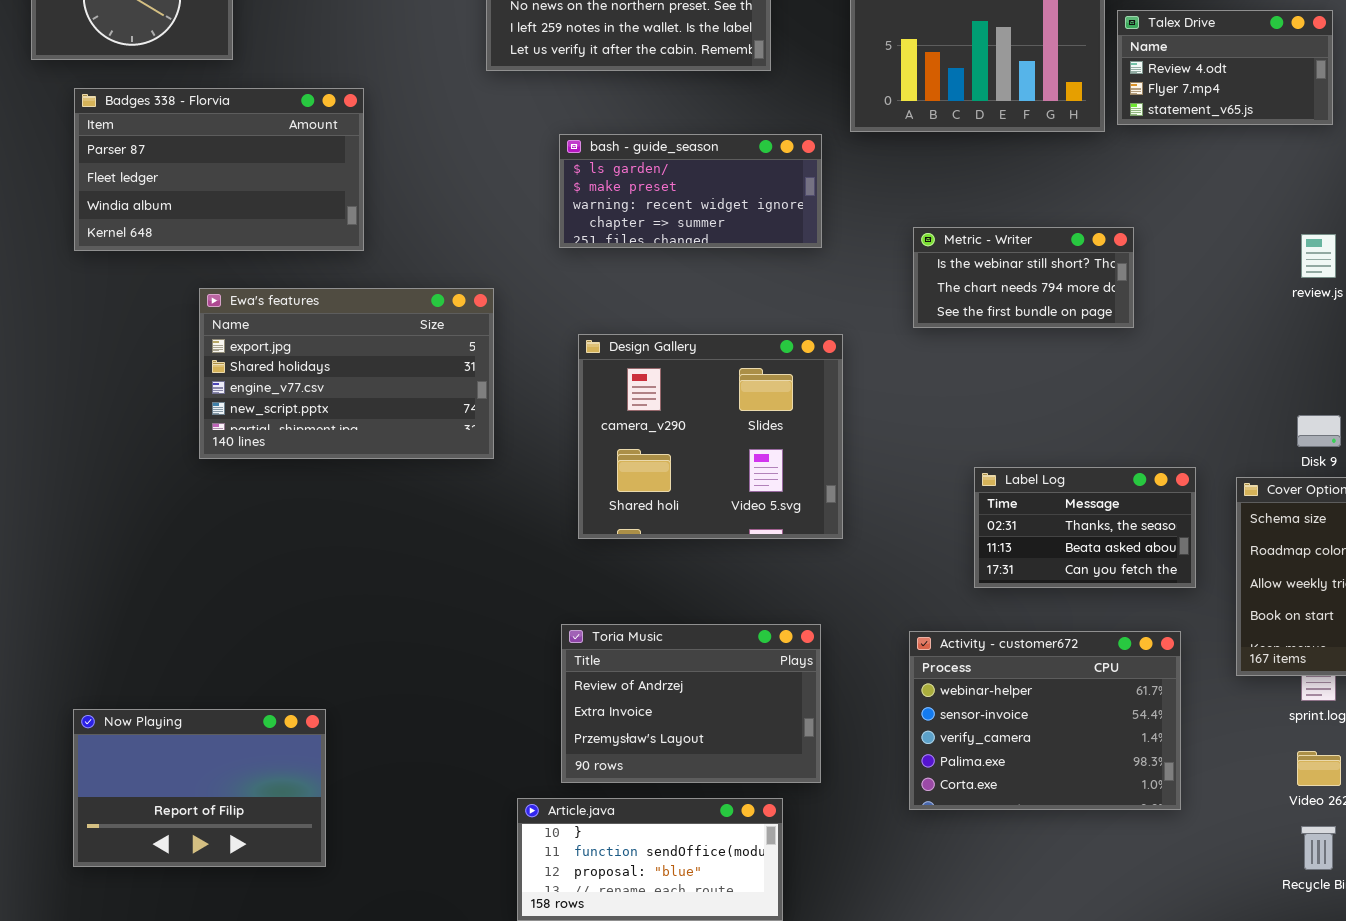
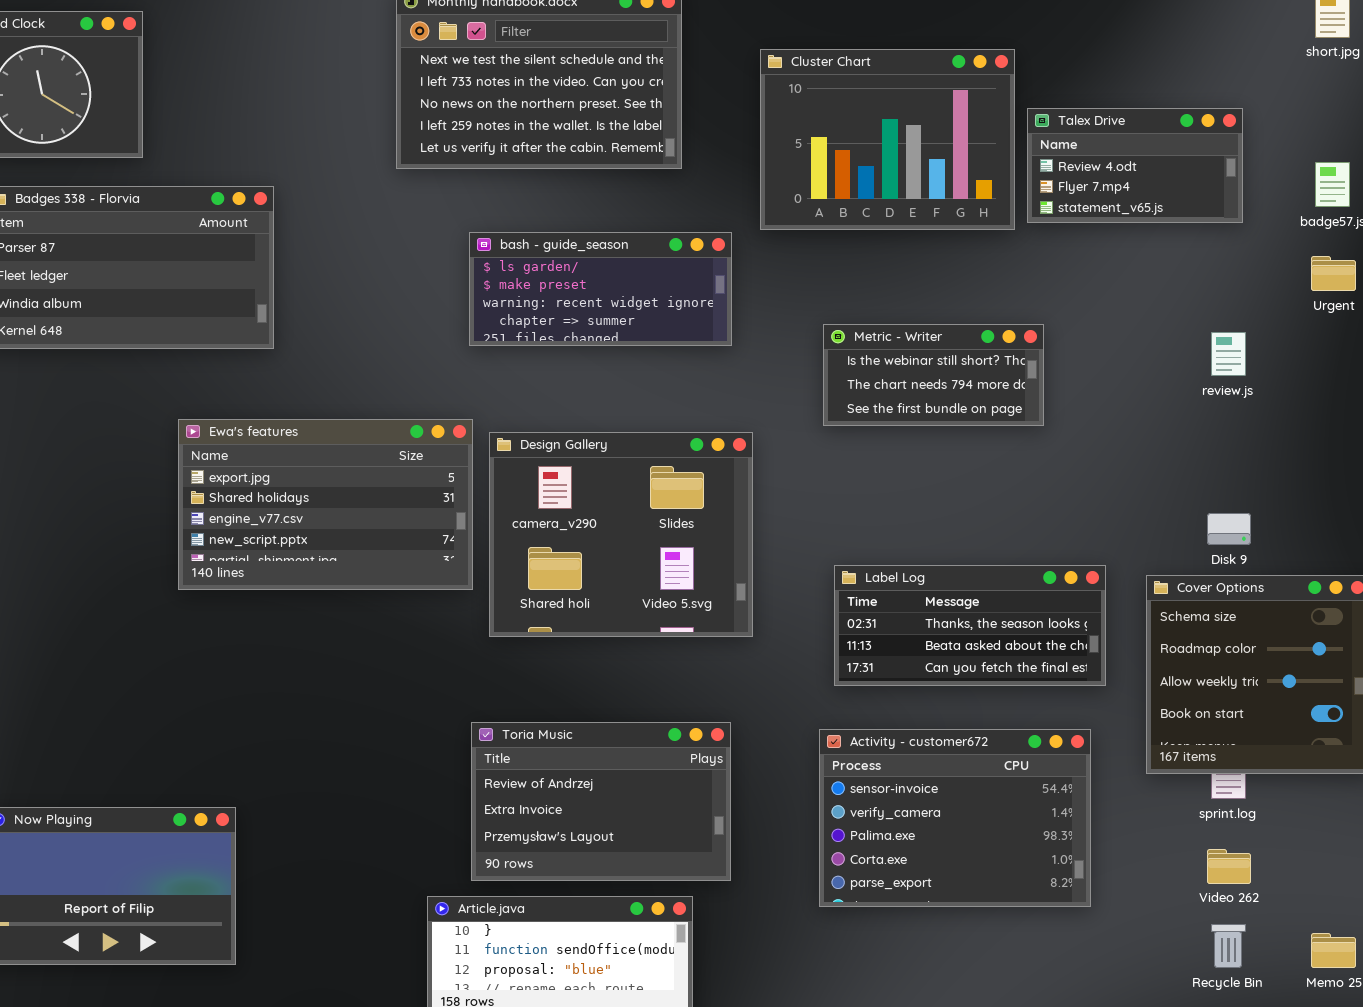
Ewa's features: [199,288,494,459] -> [178,419,473,590], moved
Label Log: [974,467,1196,588] -> [834,565,1106,686], resized
Activity - customer672: [909,631,1181,810] -> [819,729,1091,907], scrolled down 1 row

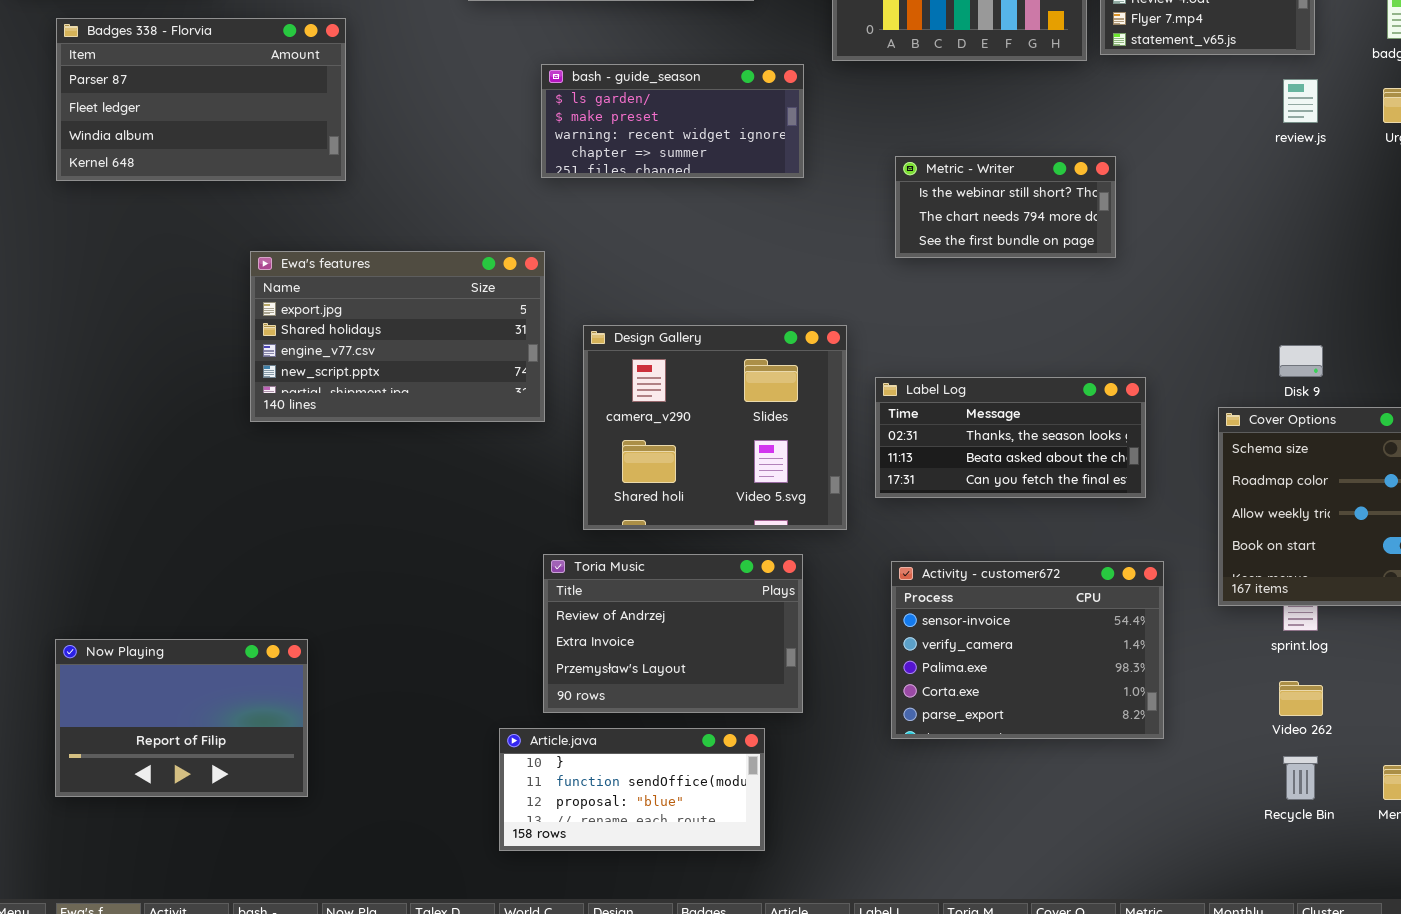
review.js: [1211,332,1246,376] -> [1283,79,1318,123], moved
Design Gallery: [489,432,753,637] -> [583,325,847,530], moved
Label Log: [834,565,1106,686] -> [875,377,1146,498], moved

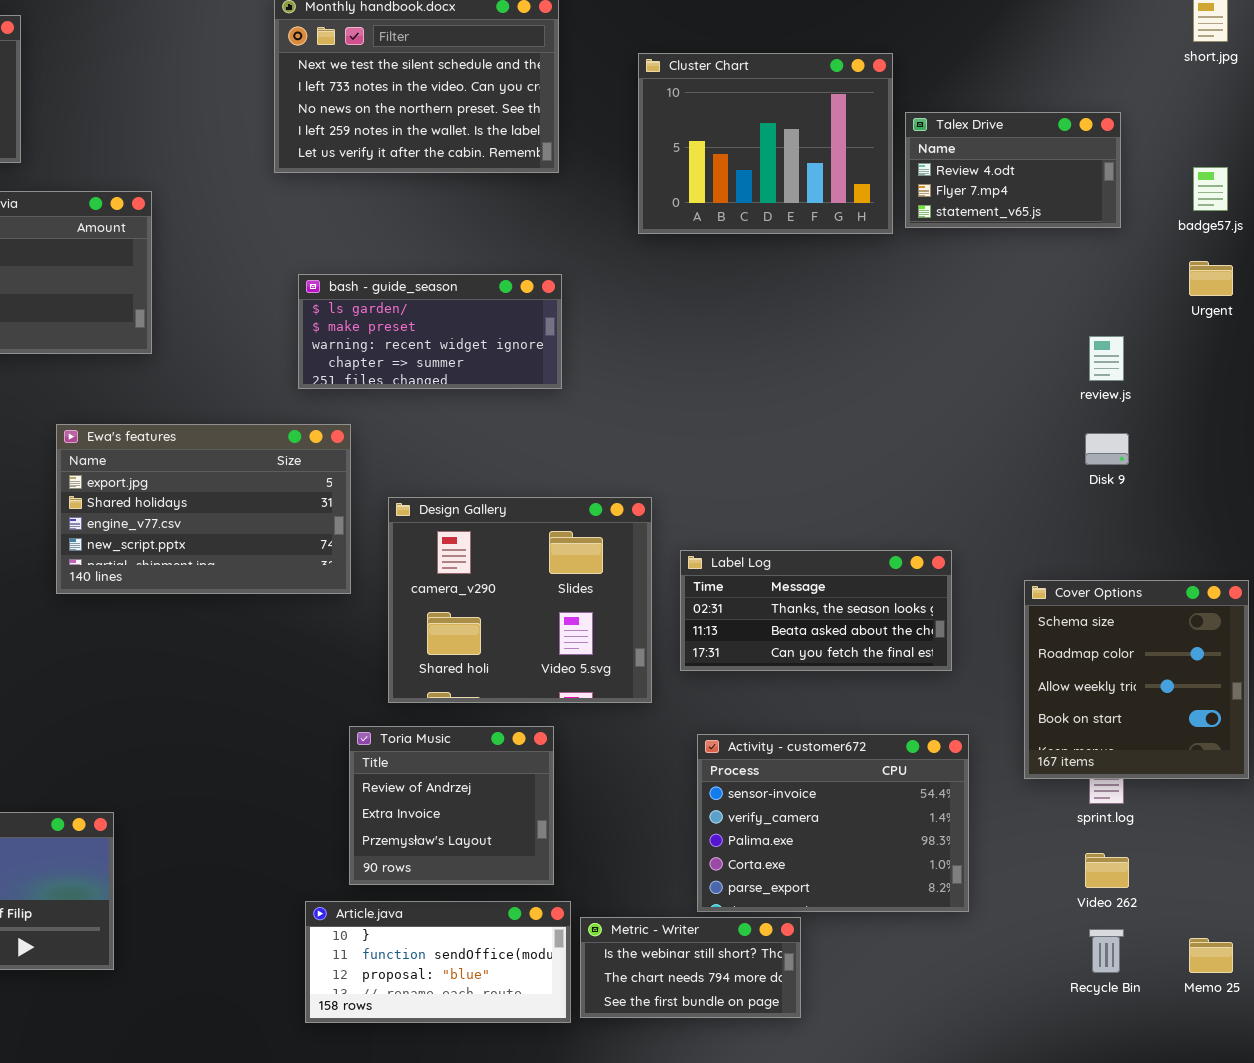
bash - guide_season: [541,64,804,178] -> [298,274,562,389], moved
review.js: [1283,79,1318,123] -> [1089,336,1124,381], moved
Metric - Writer: [895,156,1116,258] -> [580,917,801,1018], moved
Disk 9: [1279,345,1323,377] -> [1085,433,1129,465], moved
Toria Music: [543,554,803,713] -> [349,726,554,885], resized

